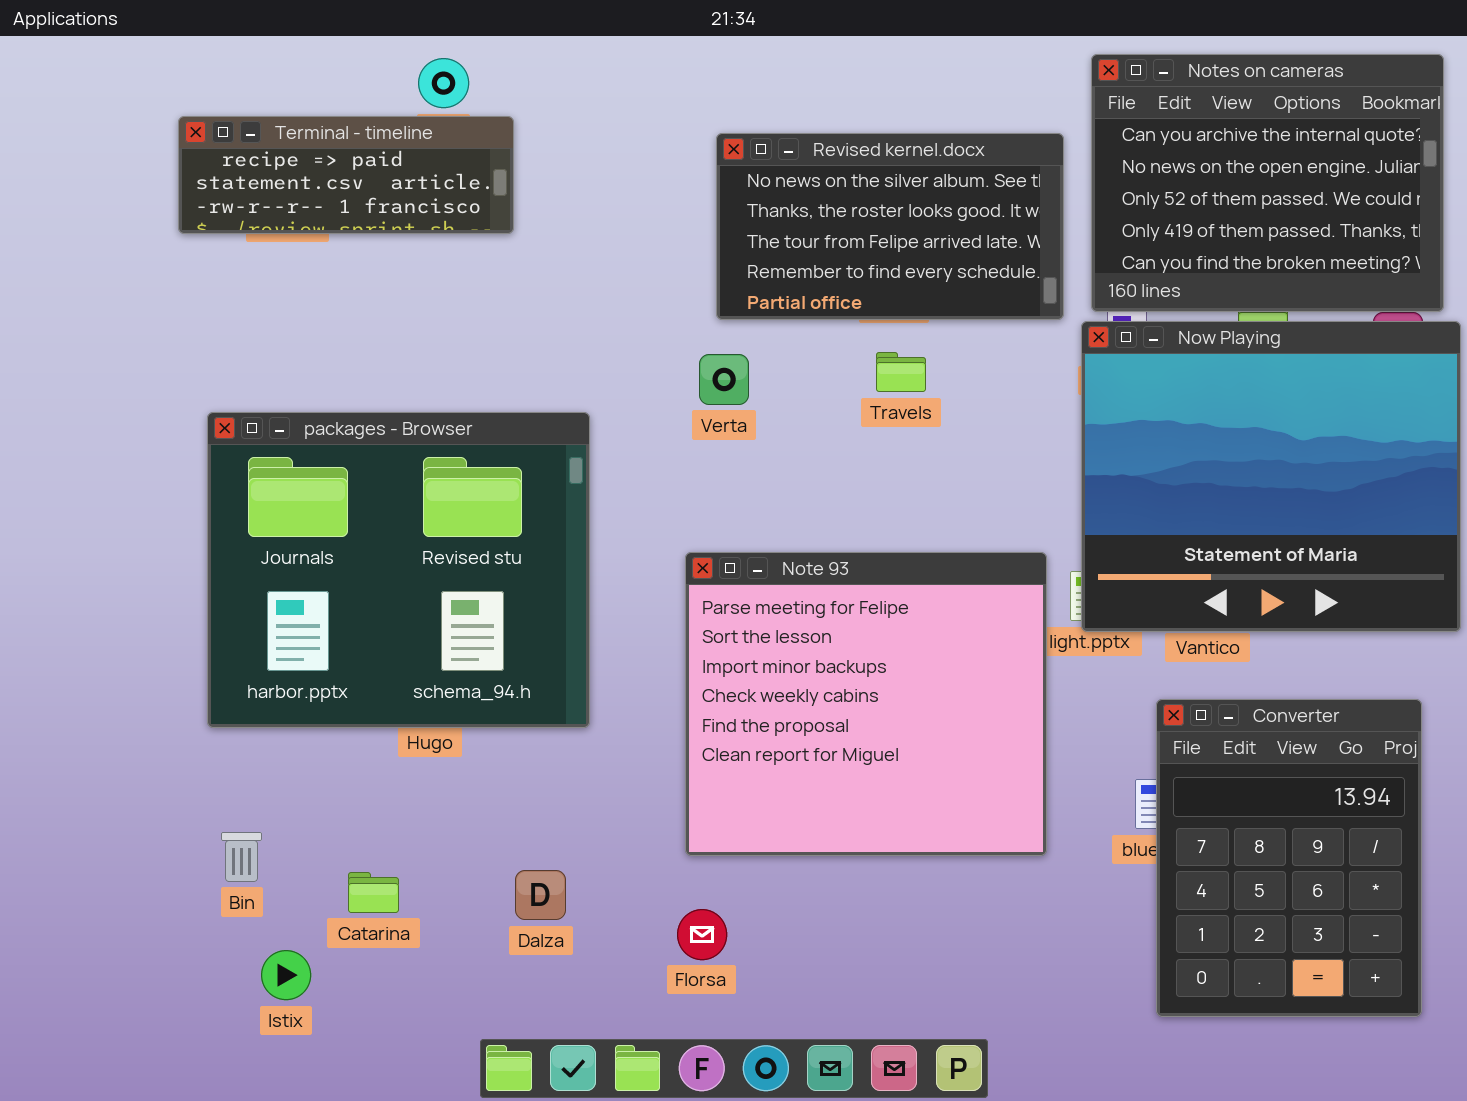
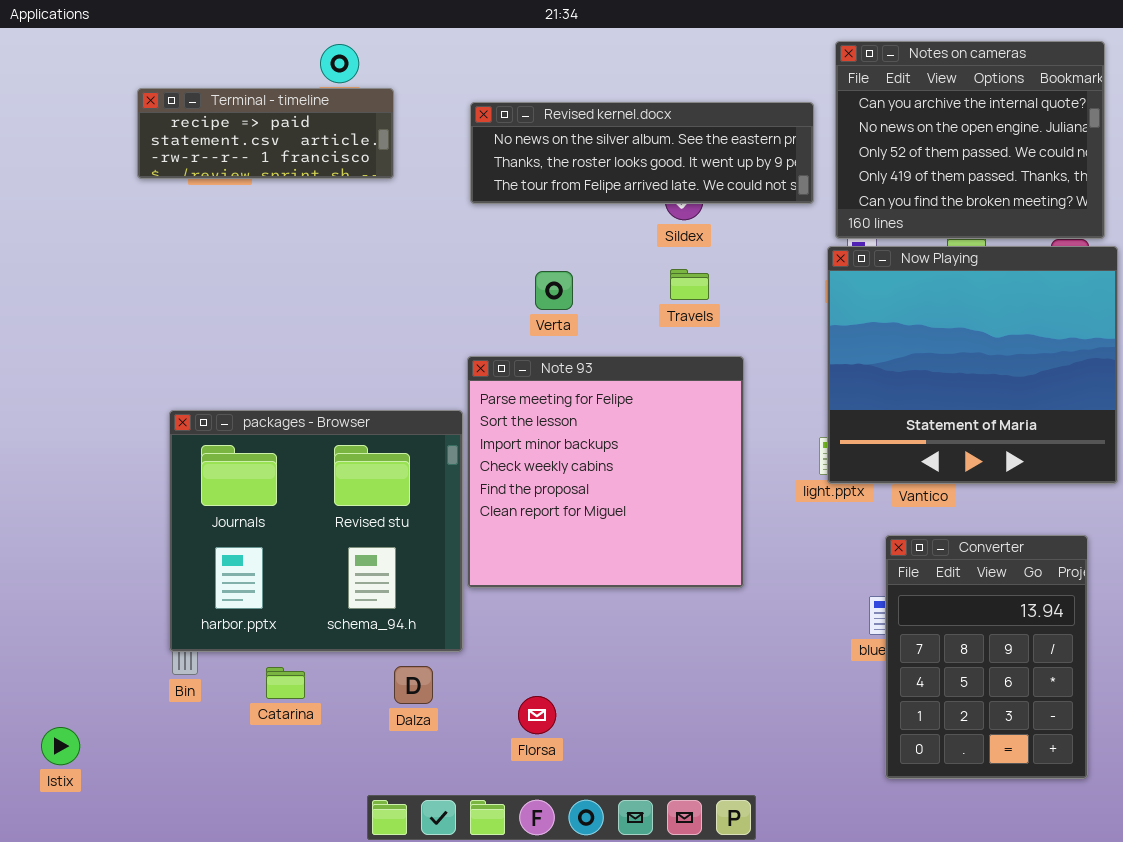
Revised kernel.docx: [716,133,1064,320] -> [470,102,814,204], resized
packages - Browser: [207,412,590,728] -> [169,410,463,652], moved
Note 93: [685,552,1047,856] -> [467,356,744,588], moved
Istix: [261,950,311,1000] -> [41,727,80,765], moved

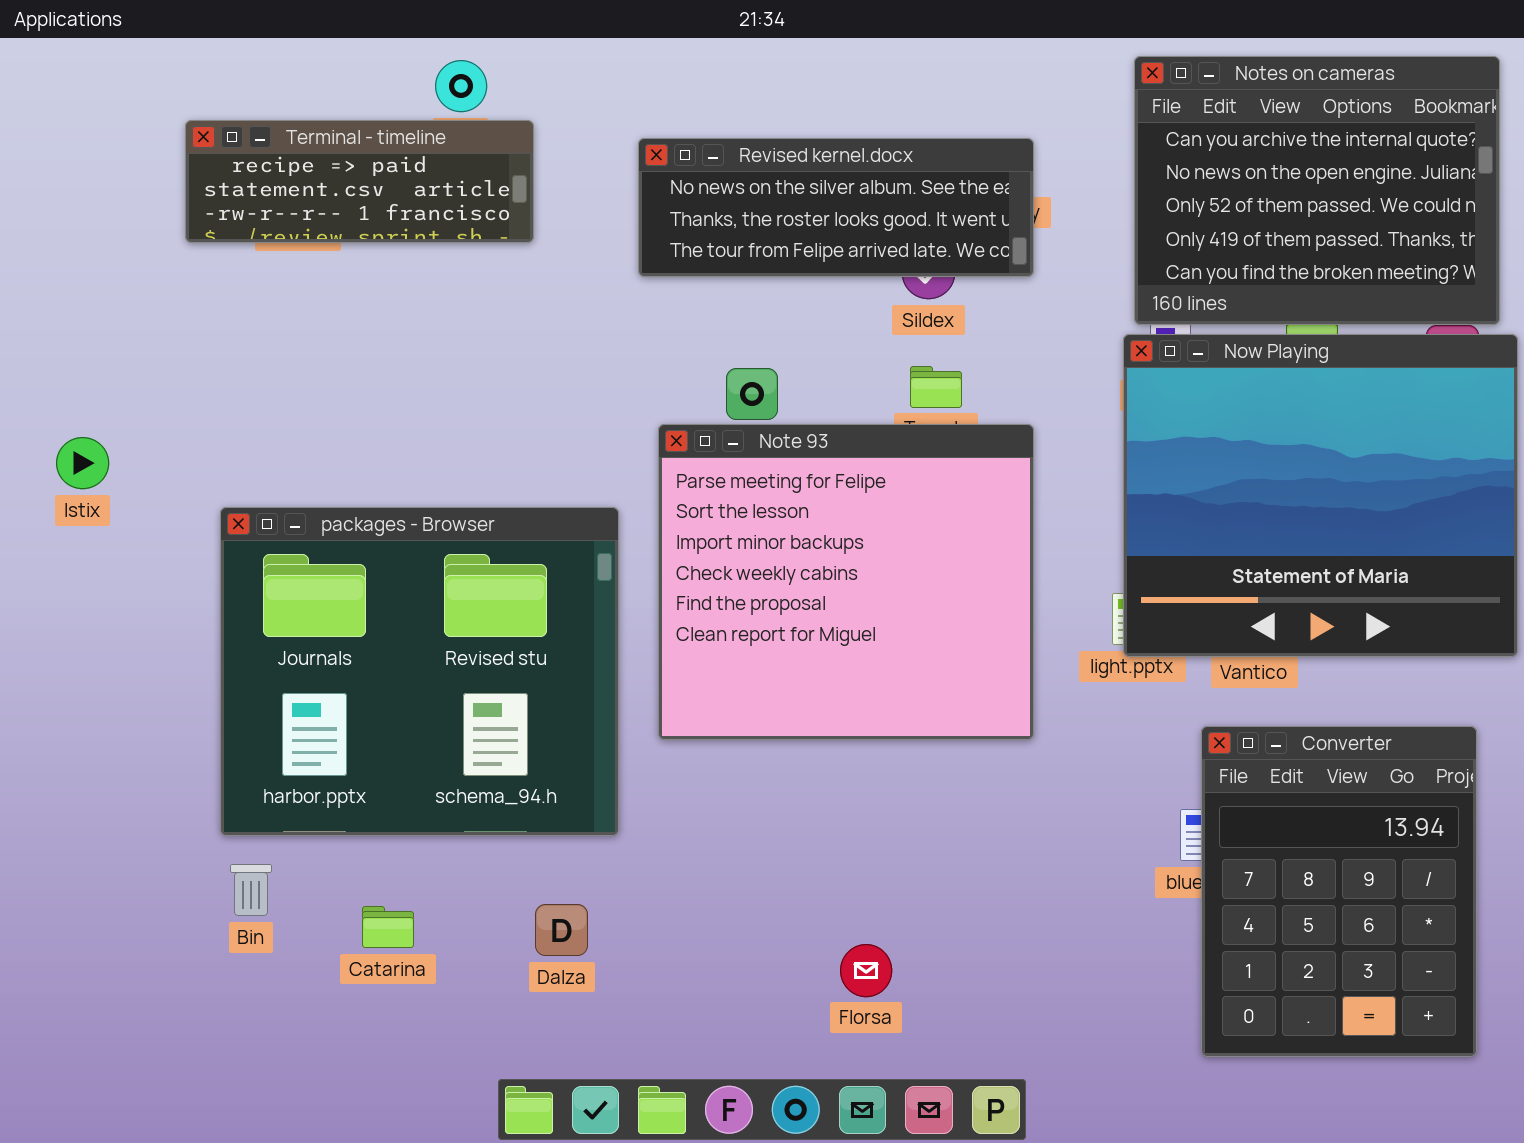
Revised kernel.docx: [470,102,814,204] -> [638,138,1034,277], resized
Note 93: [467,356,744,588] -> [658,424,1034,740], moved
packages - Browser: [169,410,463,652] -> [220,507,619,836], moved
Florsa: [518,696,556,734] -> [840,944,892,997], moved
Istix: [41,727,80,765] -> [56,437,109,489], moved

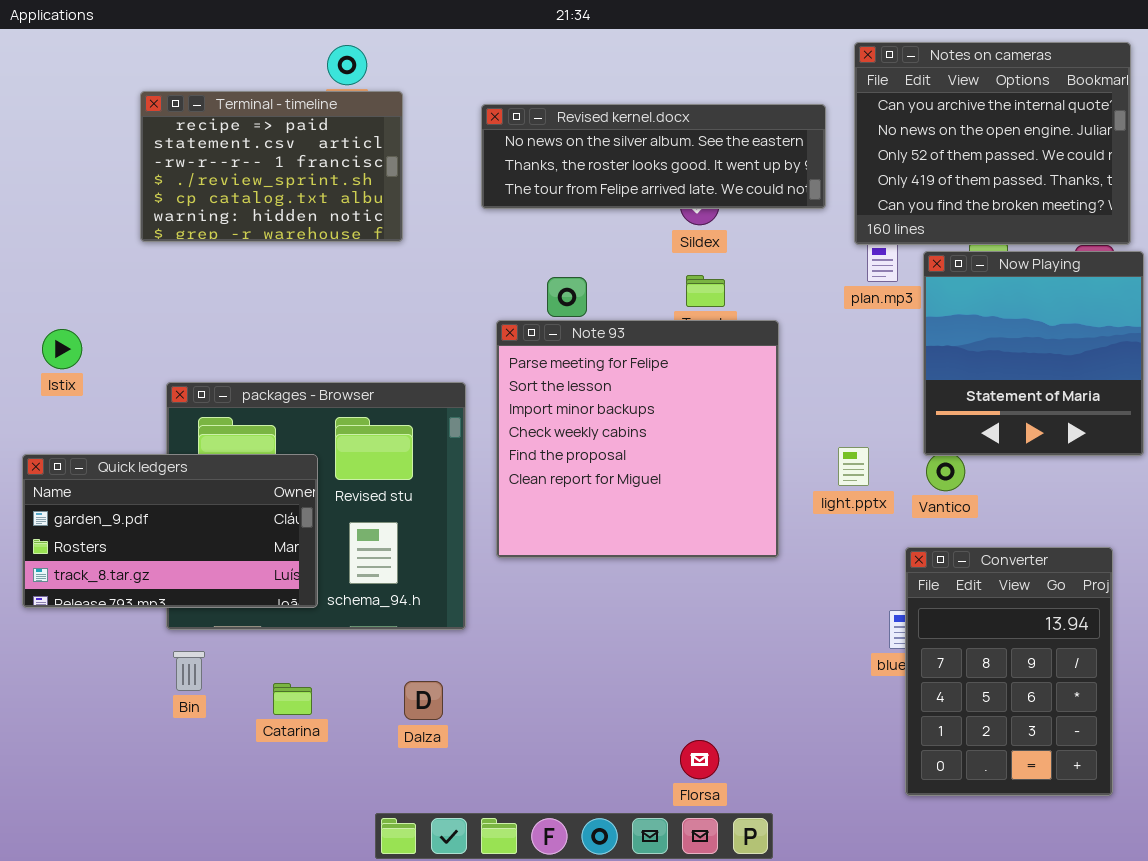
Terminal - timeline: [185,120,534,243] -> [140,91,403,242], resized
Revised kernel.docx: [638,138,1034,277] -> [481,104,826,209], resized
Now Playing: [1123,334,1518,657] -> [923,251,1144,456], resized
Quick ledgers: none -> [22,454,318,608], opened
Florsa: [840,944,892,997] -> [680,740,719,779], moved

